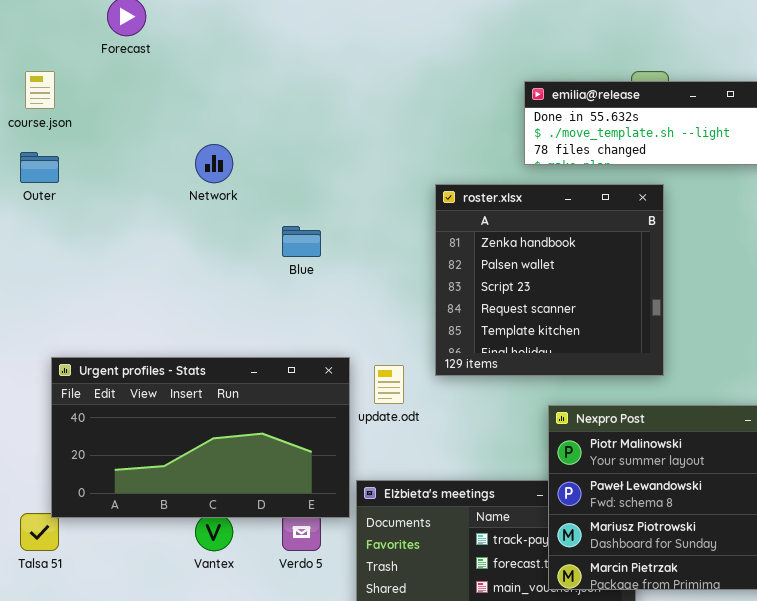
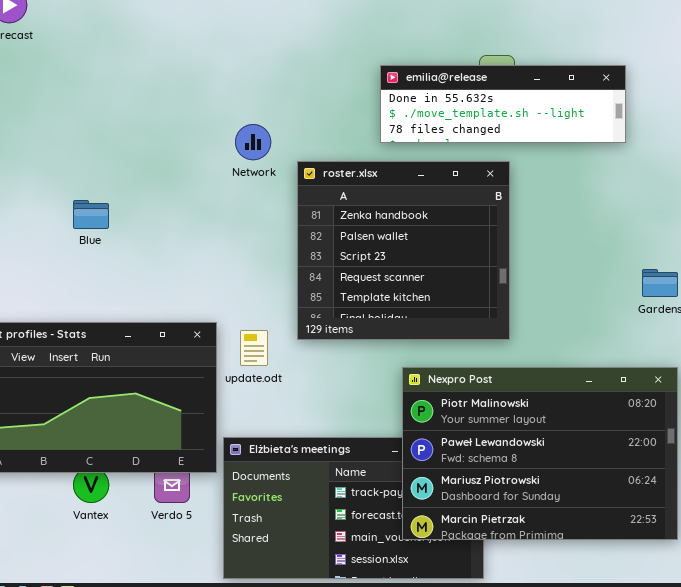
Network: [195,144,233,183] -> [235,124,271,160], moved
Blue: [282,226,321,257] -> [73,200,109,229], moved

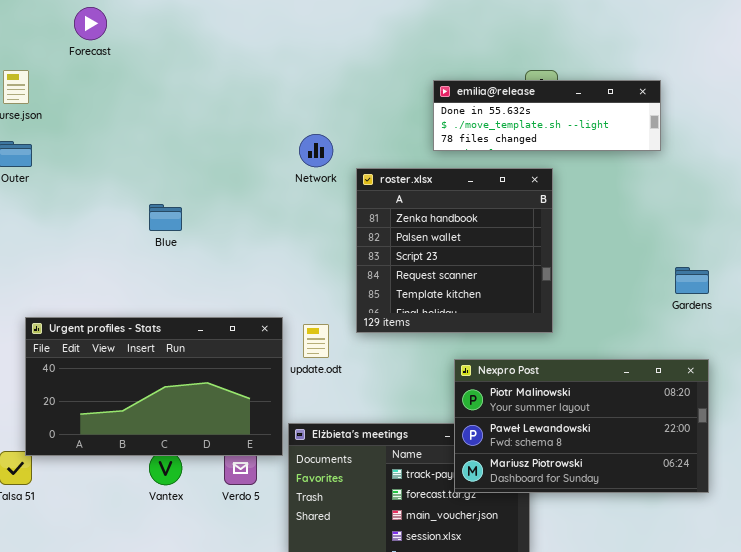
Nexpro Post: [402,367,678,540] -> [454,359,709,493], resized

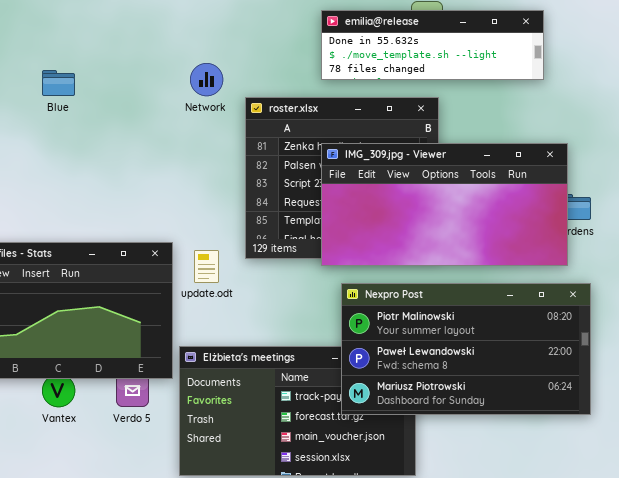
Blue: [149,204,182,231] -> [42,70,75,96], moved
IMG_309.jpg - Viewer: none -> [321,143,568,266], opened

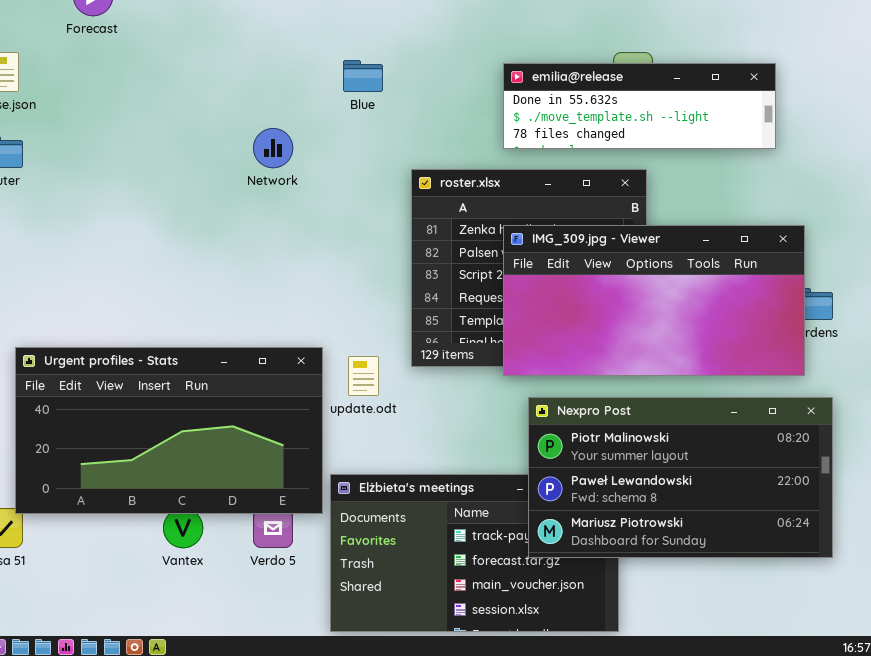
Network: [190,63,223,96] -> [253,128,293,168], moved
Blue: [42,70,75,96] -> [343,60,383,92], moved

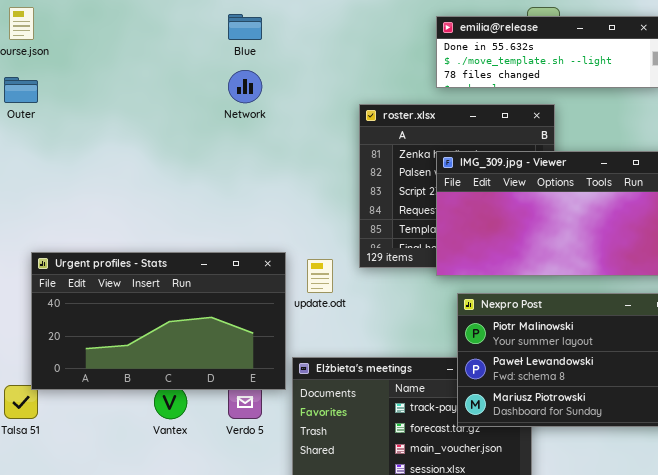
Blue: [343,60,383,92] -> [228,14,262,40], moved

